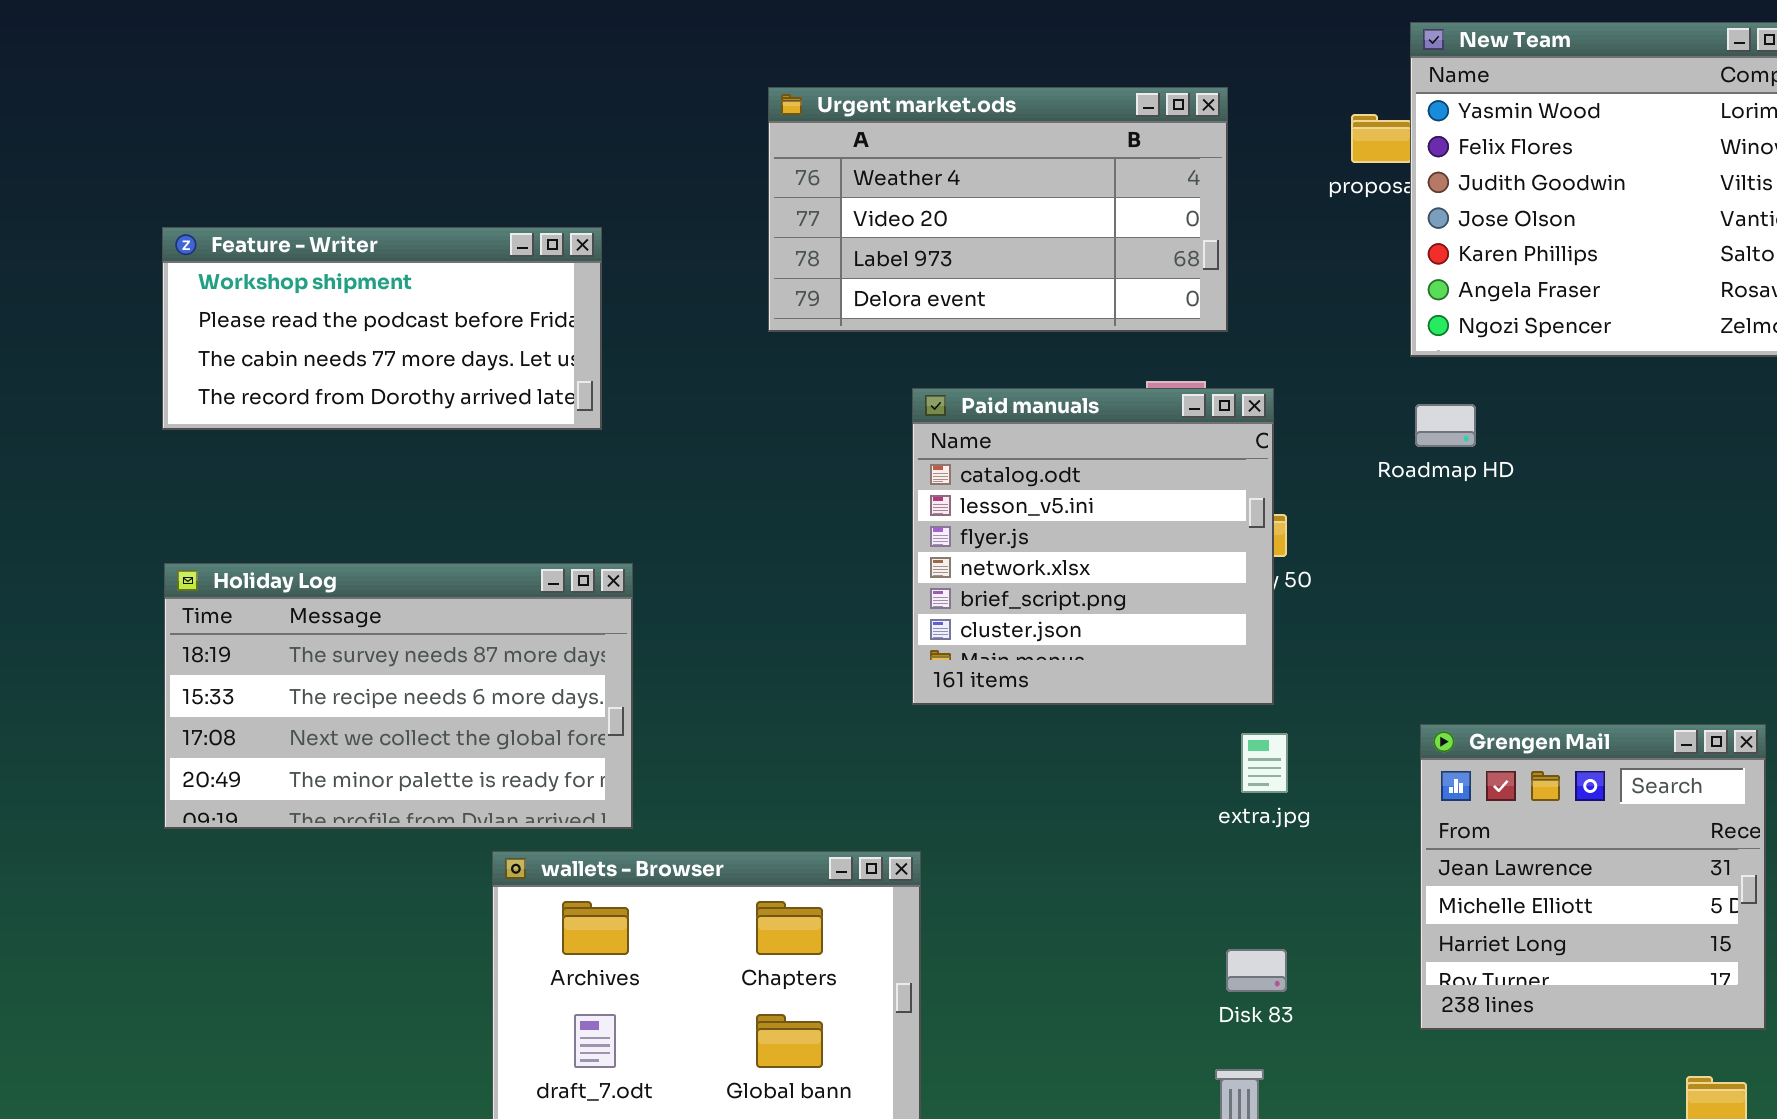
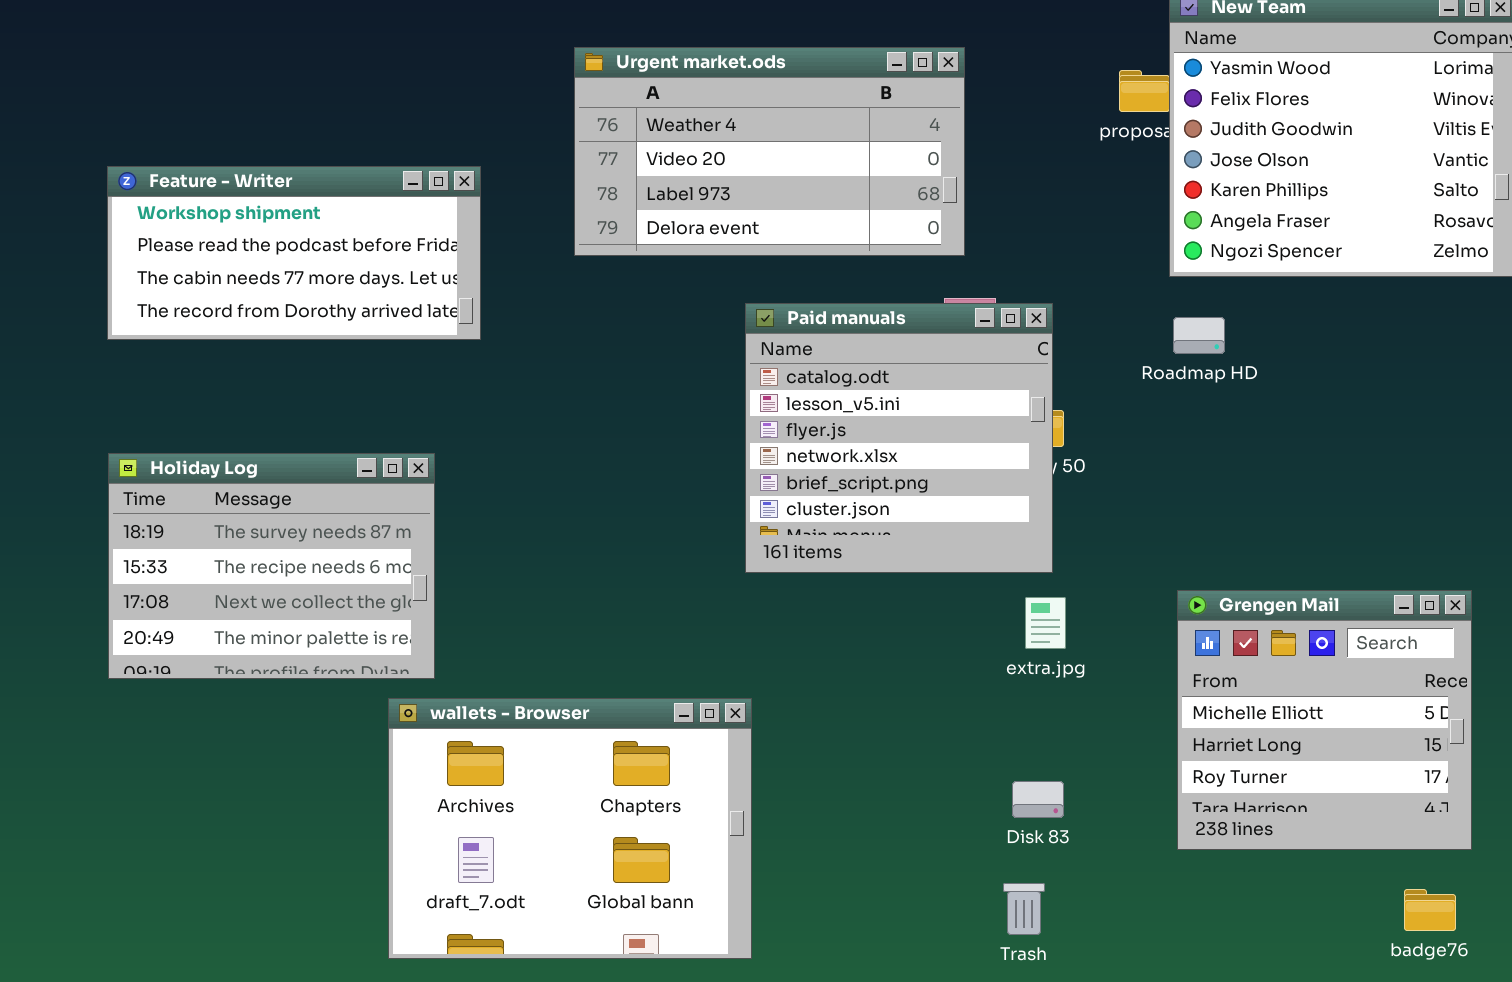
Urgent market.ods: [768,87,1228,332] -> [574,47,965,256], moved
Holiday Log: [164,563,633,829] -> [108,453,435,679], resized
Grengen Mail: [1420,724,1766,1030] -> [1177,590,1472,850], scrolled down 1 row

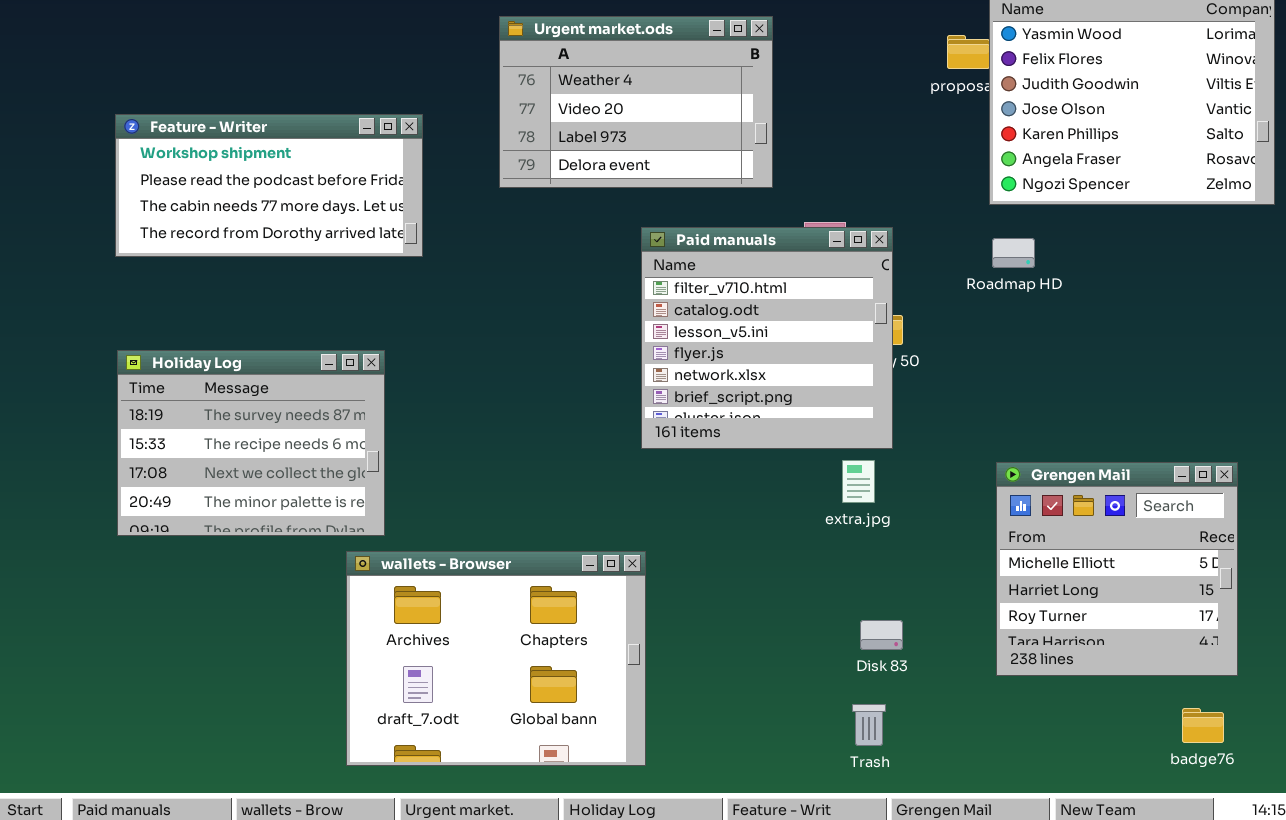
Urgent market.ods: [574,47,965,256] -> [499,16,773,188], resized
Paid manuals: [745,303,1053,573] -> [641,227,893,449], scrolled up 1 row
extra.jpg: [1025,597,1066,649] -> [842,460,875,503], moved

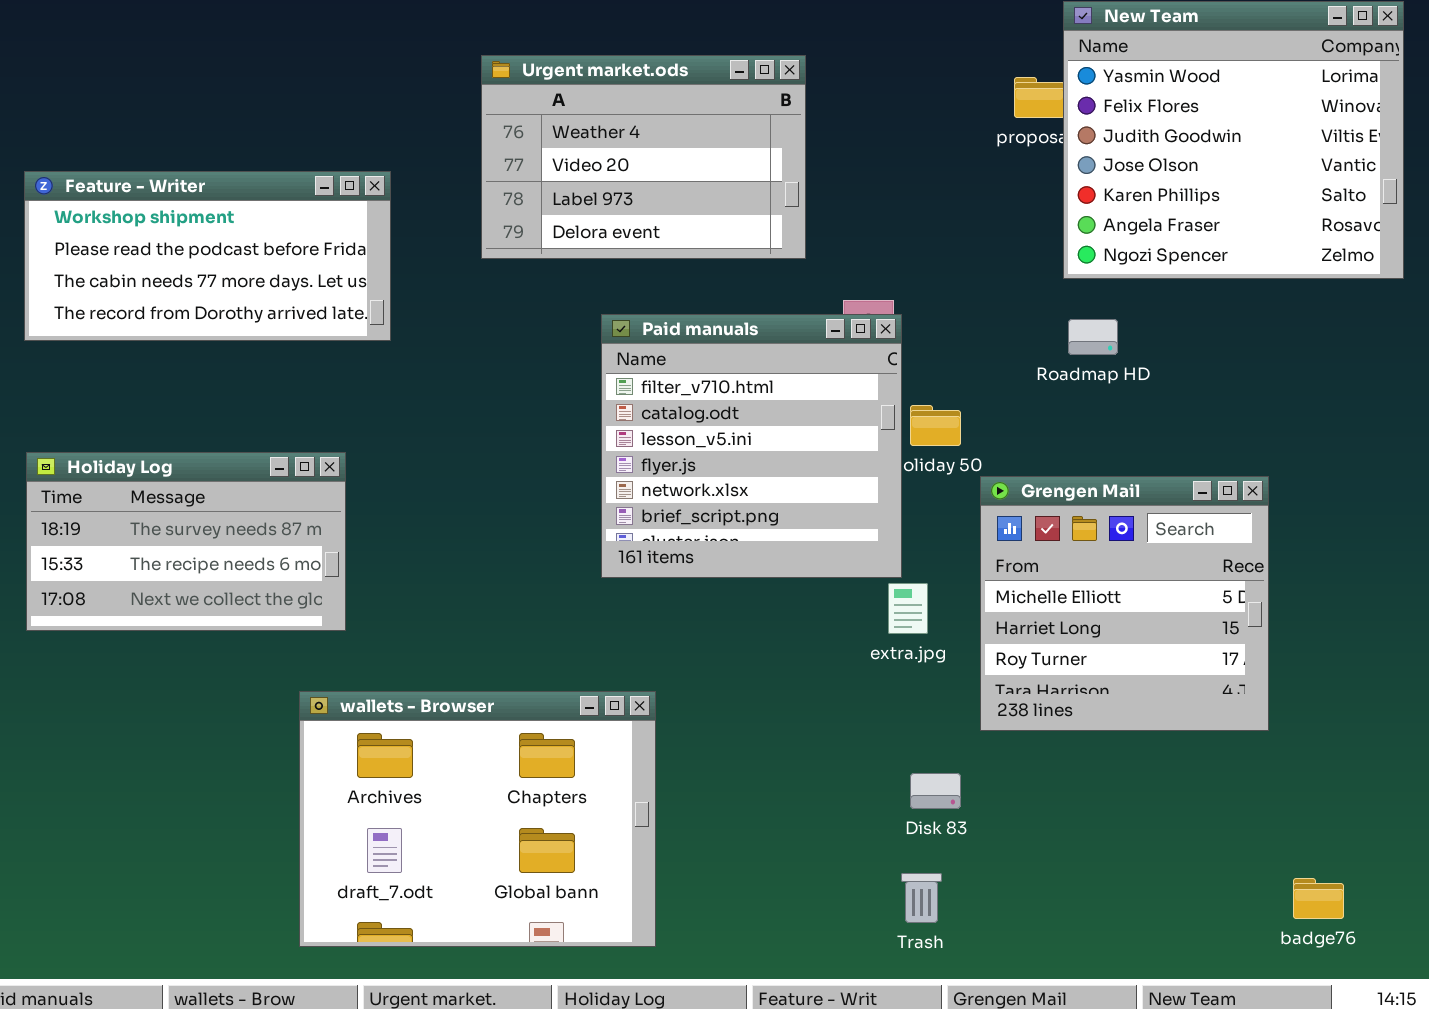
Paid manuals: [641,227,893,449] -> [601,314,902,578], moved
Holiday Log: [117,350,385,536] -> [26,452,346,631], resized
Grengen Mail: [996,462,1238,676] -> [980,476,1269,731], moved

